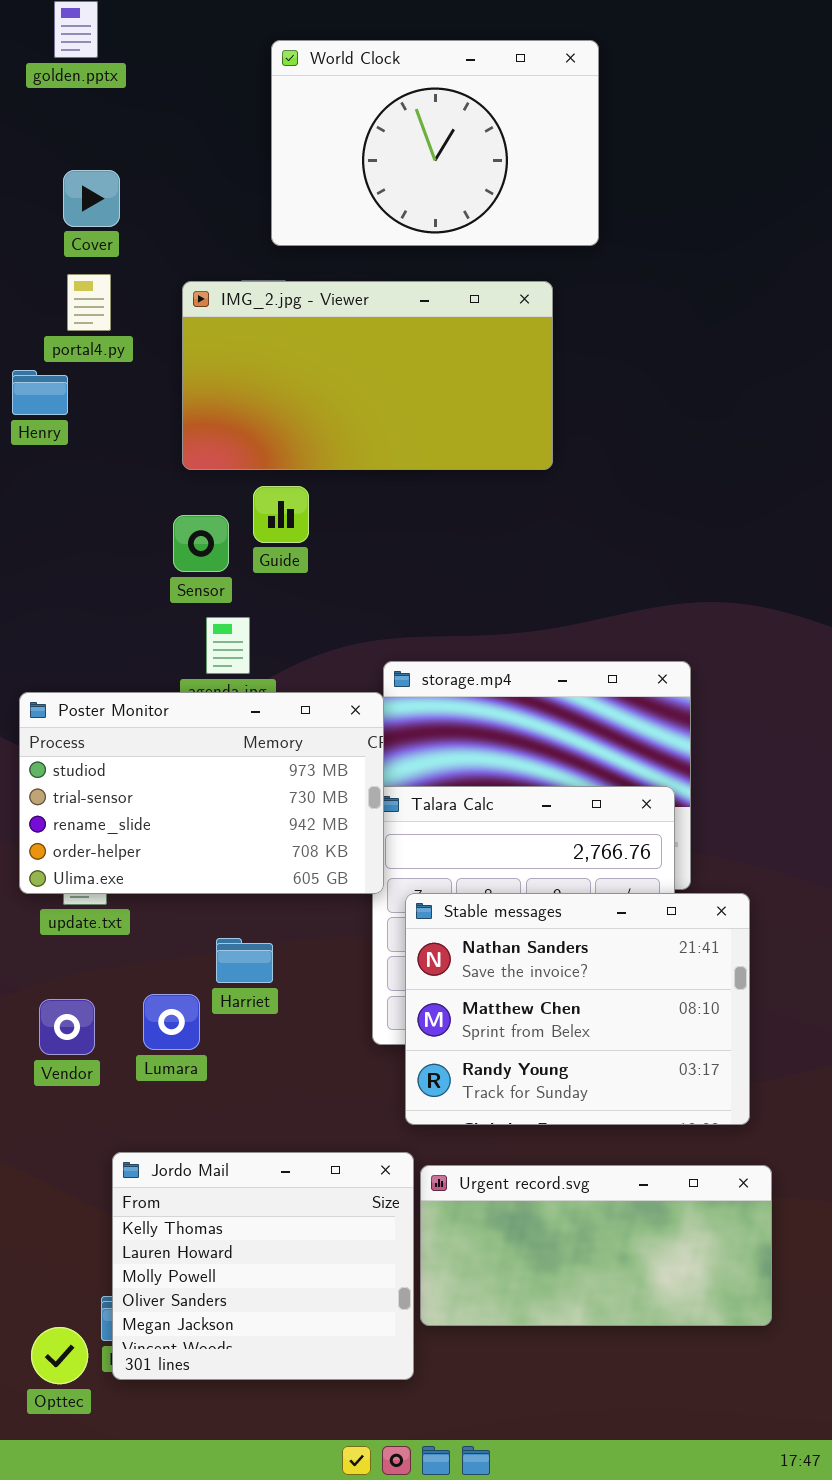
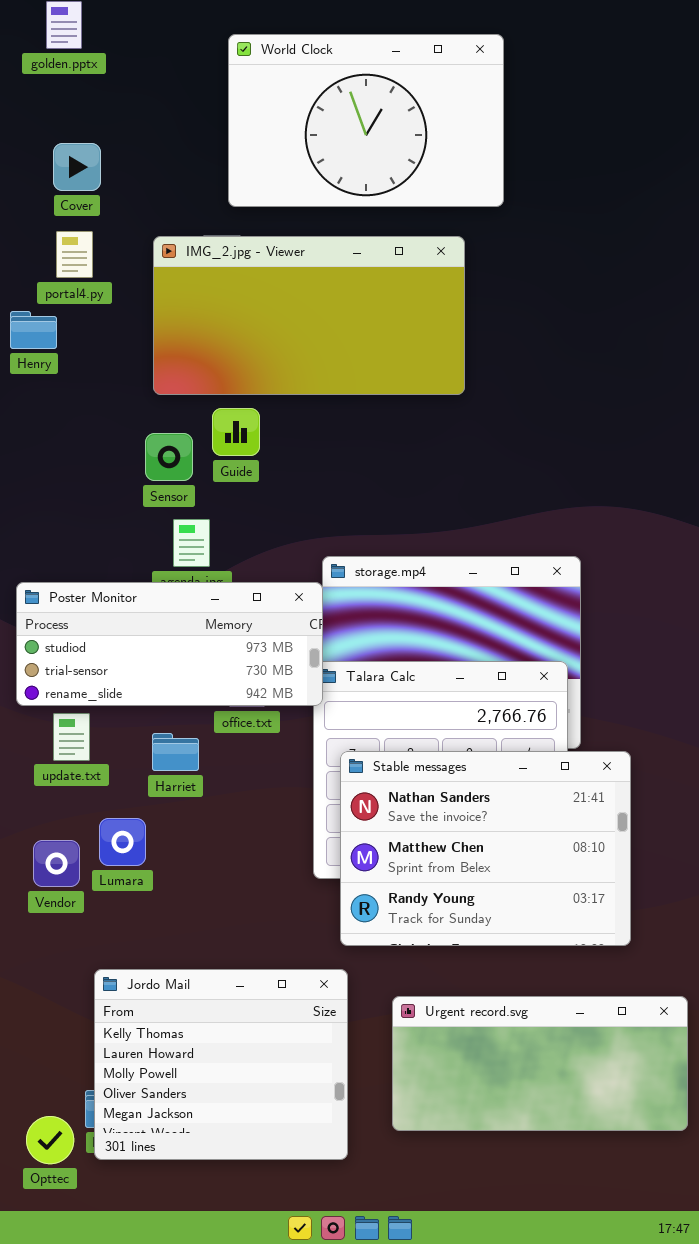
Poster Monitor: [19,692,384,894] -> [16,582,323,706], resized
Harriet: [216,938,273,983] -> [152,733,199,771], moved
Lumara: [143,994,200,1050] -> [99,818,146,866], moved
Urgent record.svg: [420,1165,772,1326] -> [392,996,688,1131], moved

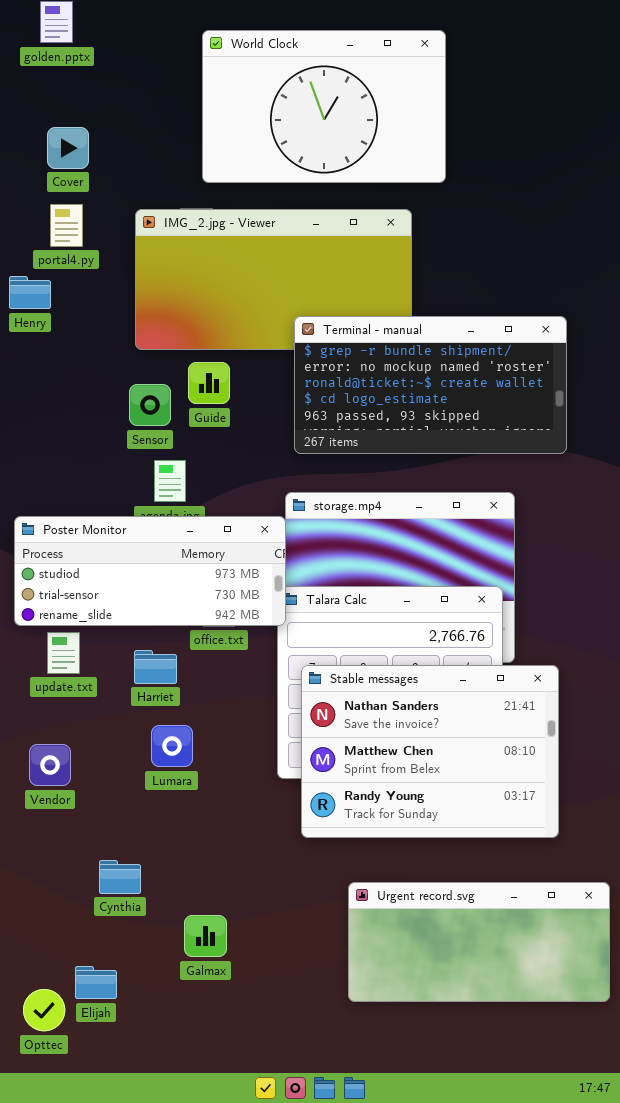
Terminal - manual: none -> [294,316,567,454], opened
Lumara: [99,818,146,866] -> [151,725,193,767], moved
Jordo Mail: [94,969,348,1160] -> none, closed

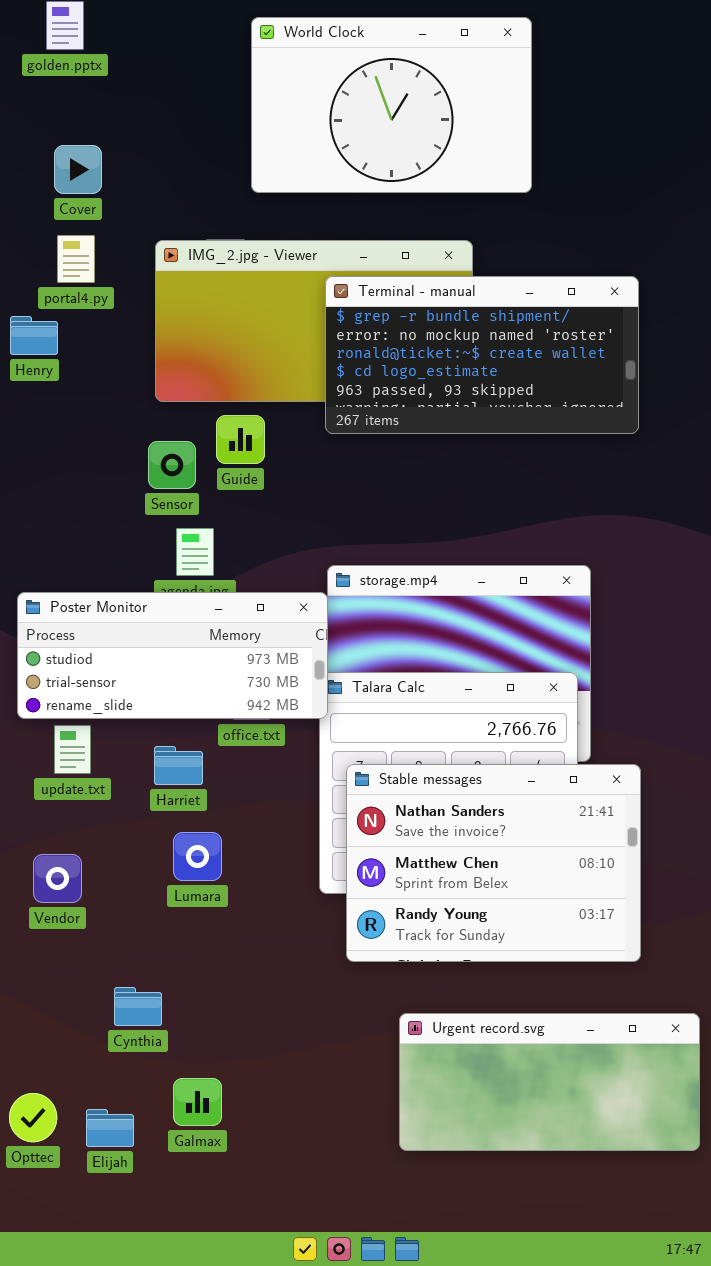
World Clock: [202,30,446,183] -> [251,17,532,193], moved
Terminal - manual: [294,316,567,454] -> [325,276,639,434], moved
Galmax: [184,915,227,957] -> [173,1078,222,1126], moved
Opttec: [23,989,65,1031] -> [9,1093,57,1142], moved

